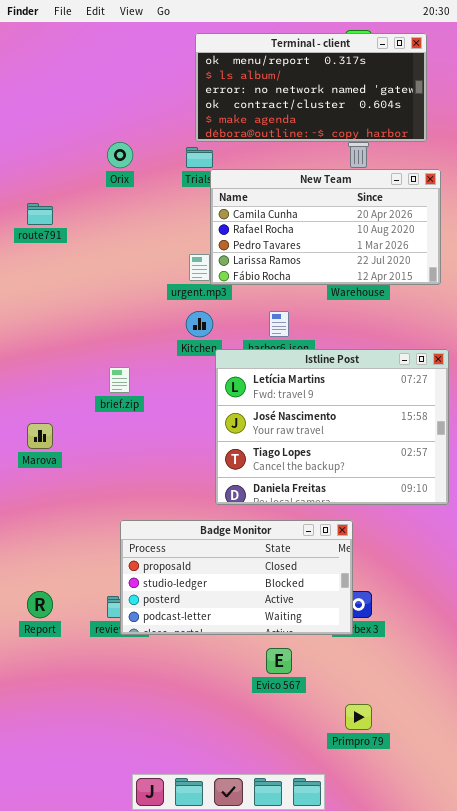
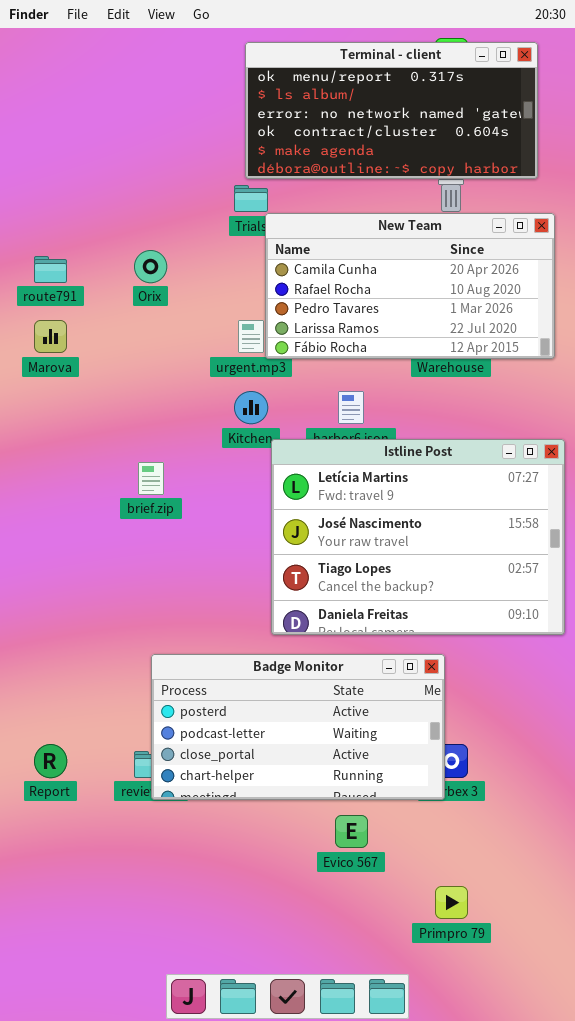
Orix: [107,142,133,168] -> [134,250,167,283], moved
Marova: [27,423,53,449] -> [34,320,67,353], moved
Badge Monitor: [120,520,353,635] -> [151,654,445,800], scrolled down 2 rows

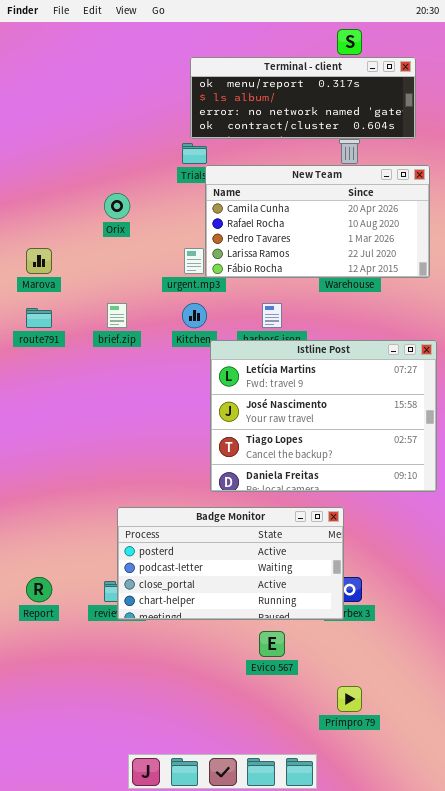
Terminal - client: [245,42,538,179] -> [190,57,416,139], resized
route791: [34,256,67,283] -> [26,308,52,328], moved
brief.zip: [138,462,164,495] -> [107,303,127,328], moved

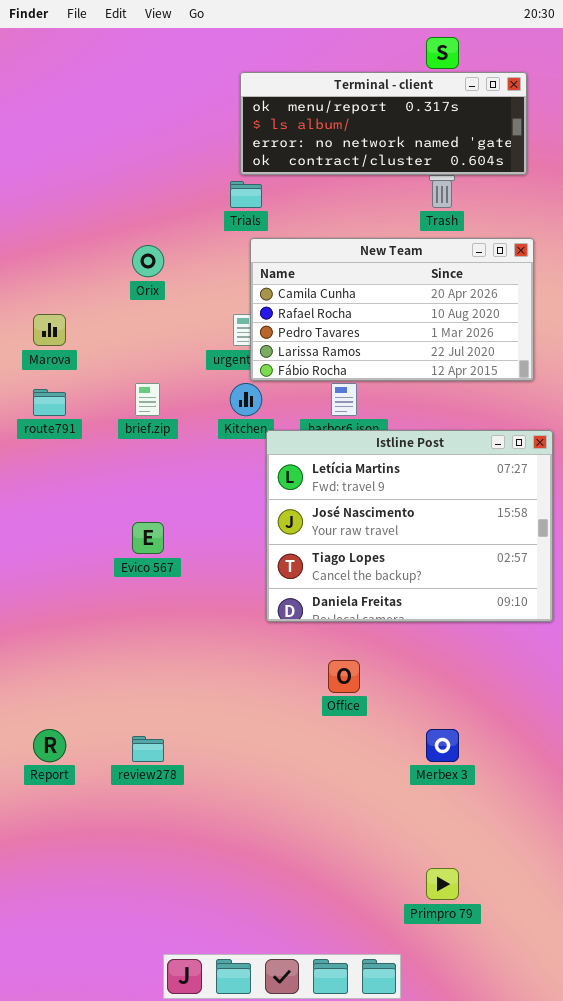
New Team: [205,165,430,278] -> [250,238,534,381], moved
Badge Monitor: [117,507,344,620] -> none, closed
Evico 567: [259,631,285,657] -> [132,522,164,554], moved

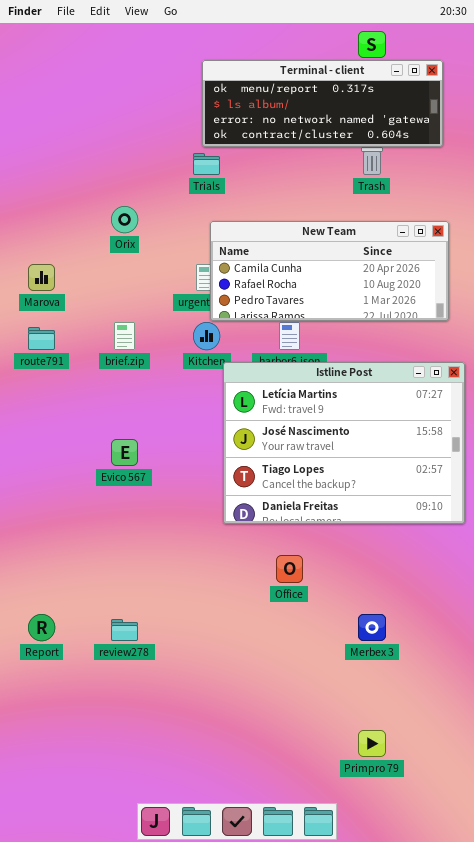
New Team: [250,238,534,381] -> [210,221,449,321], resized

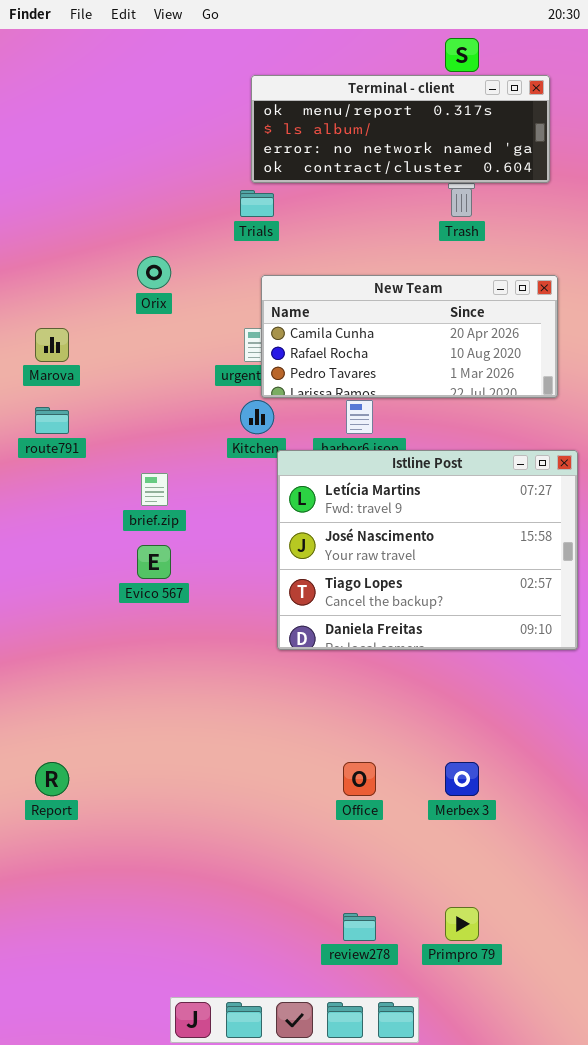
brief.zip: [114,322,135,350] -> [141,473,168,506], moved
Office: [276,555,303,583] -> [343,762,376,796], moved
review278: [111,619,138,641] -> [343,913,376,941], moved

